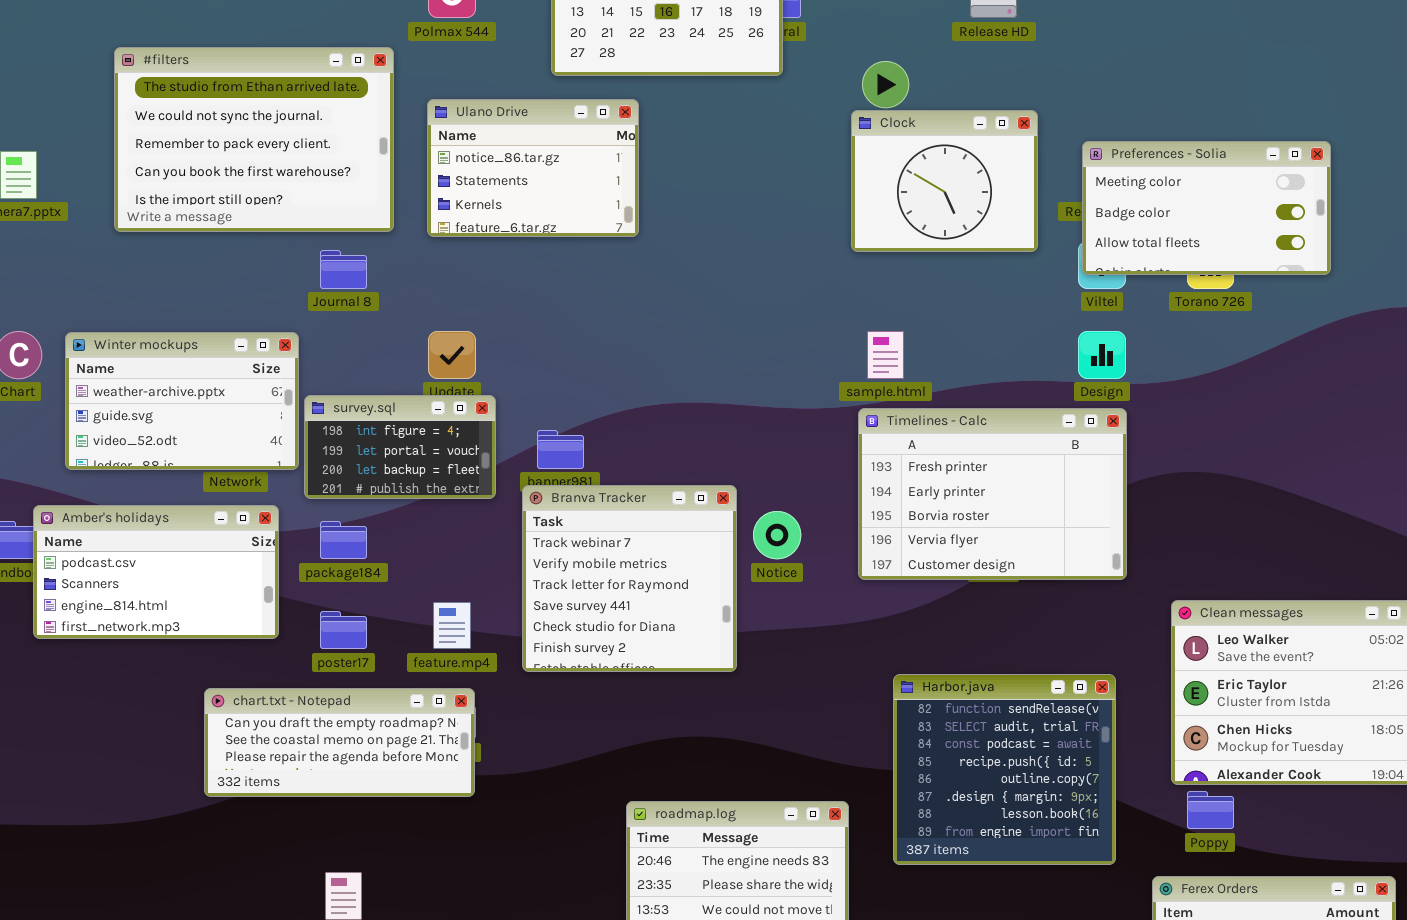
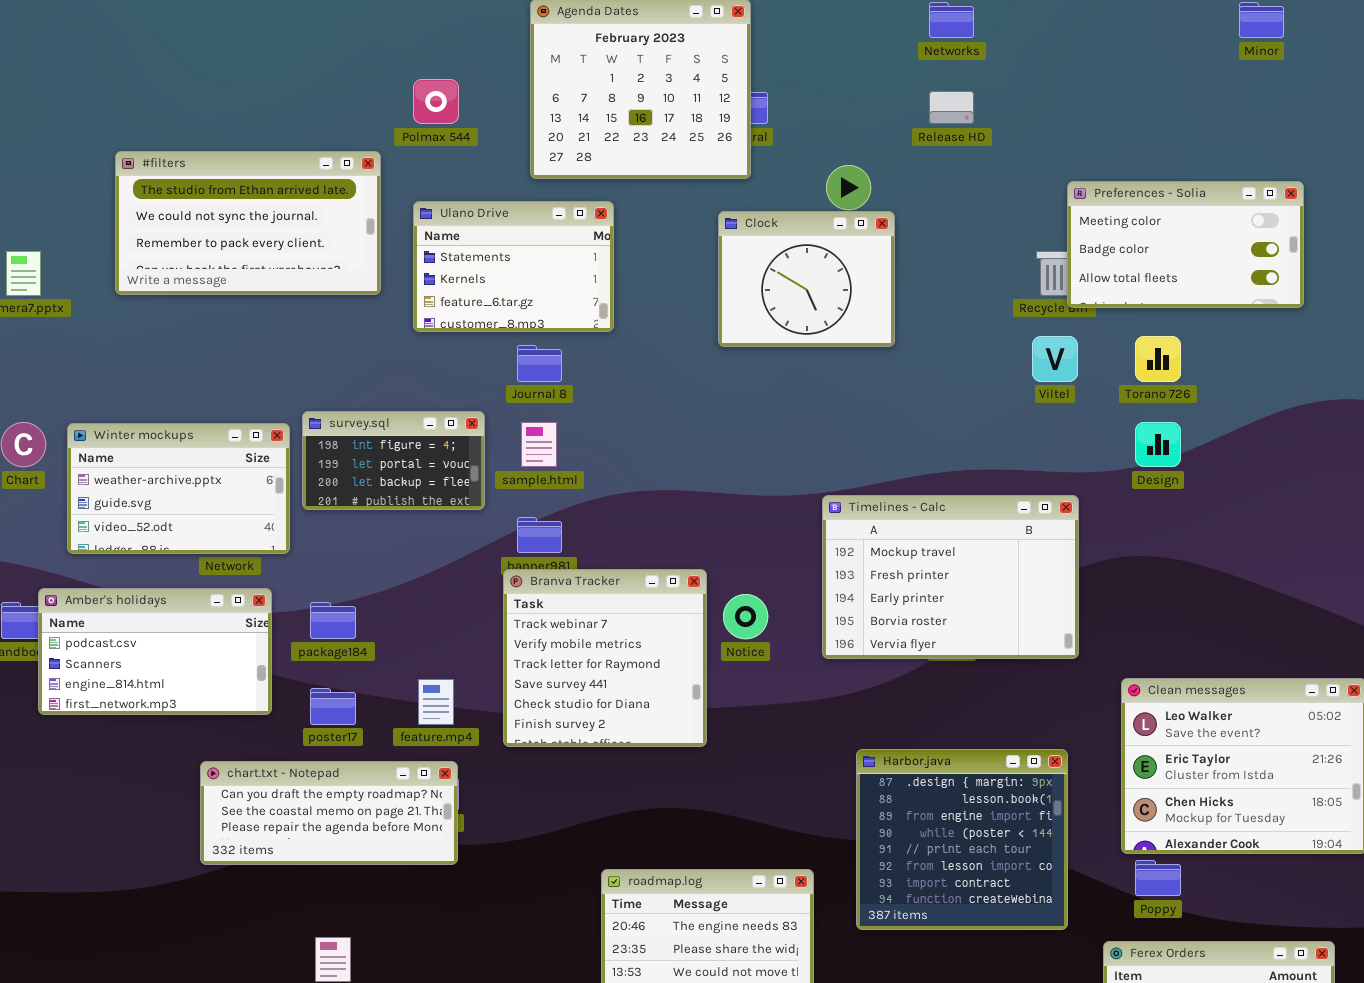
#filters: [114,47,394,232] -> [115,151,381,295], resized
Ulano Drive: [427,99,639,237] -> [413,201,614,332], scrolled down 1 row
Clock: [851,110,1038,252] -> [718,211,895,347], moved
Preferences - Solia: [1082,141,1331,275] -> [1067,181,1304,308], moved
Journal 8: [320,250,367,289] -> [517,345,562,382], moved
sample.html: [867,331,904,379] -> [521,422,557,467], moved
Design: [1078,331,1126,379] -> [1135,422,1181,467], moved
survey.sql: [304,395,496,499] -> [302,411,485,510], moved
Timelines - Calc: [858,408,1127,580] -> [822,495,1079,659], scrolled up 1 row
Harbor.java: [893,674,1116,865] -> [856,749,1068,930], scrolled down 5 rows

